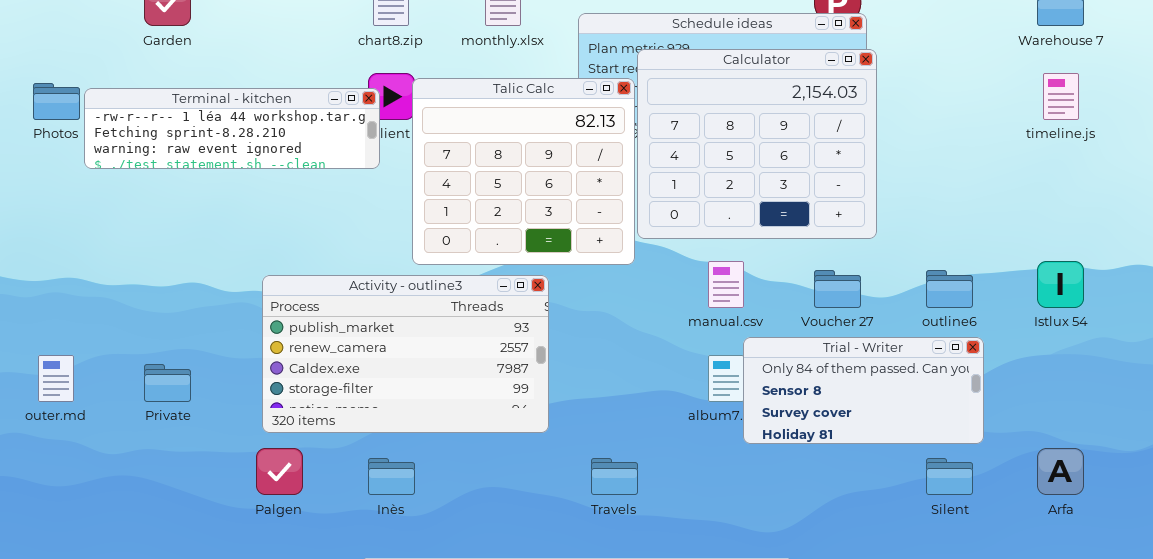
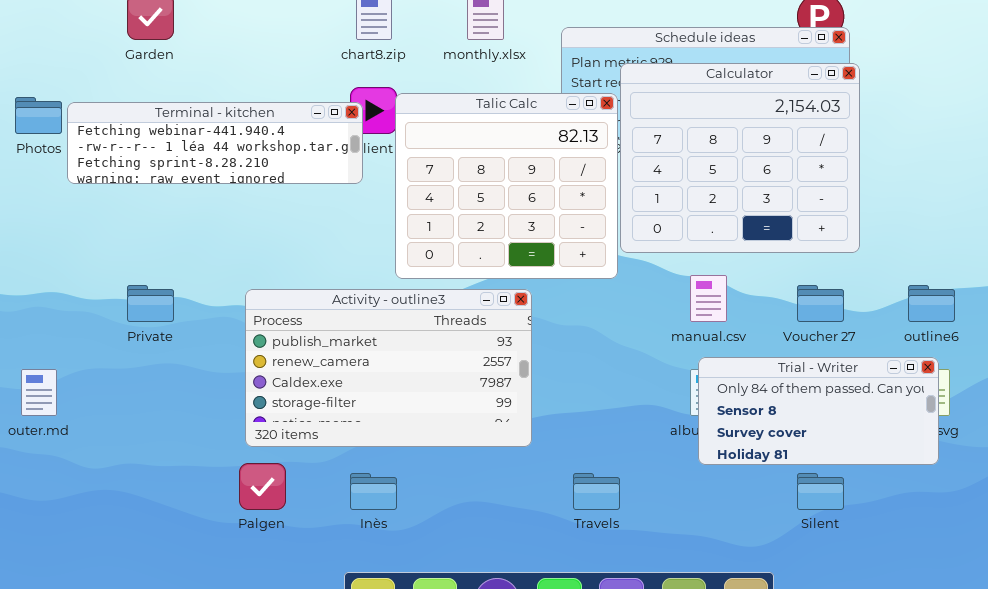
Terminal - kitchen: [84,88,380,169] -> [67,102,363,184], scrolled up 1 row
Trial - Writer: [743,337,984,444] -> [698,357,939,465], moved
Private: [144,364,191,402] -> [127,285,174,322], moved
Silent: [926,458,973,495] -> [797,473,844,510], moved

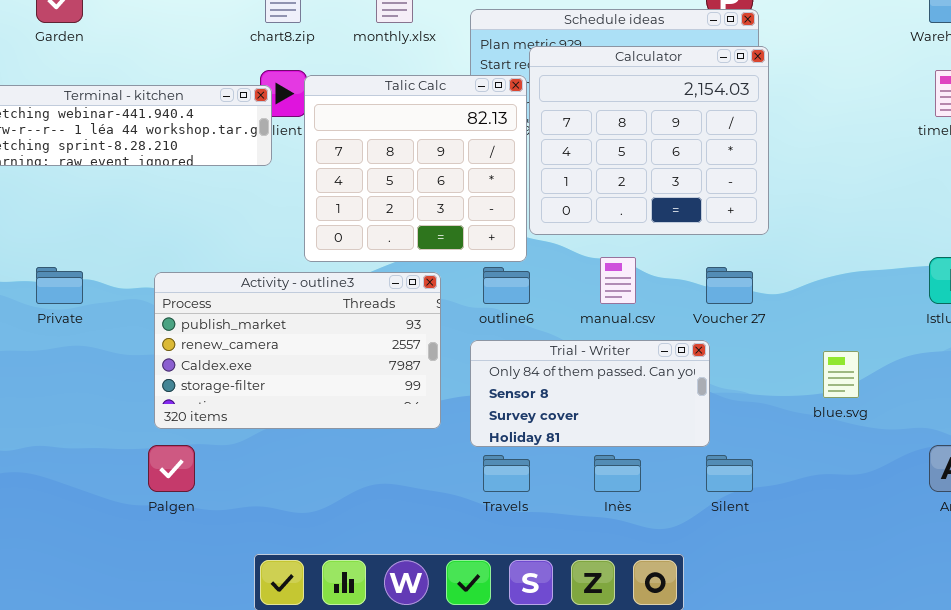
outline6: [908,285,955,322] -> [483,267,530,304], moved
Trial - Writer: [698,357,939,465] -> [470,340,710,447], moved
Inès: [350,473,397,510] -> [594,455,641,492], moved

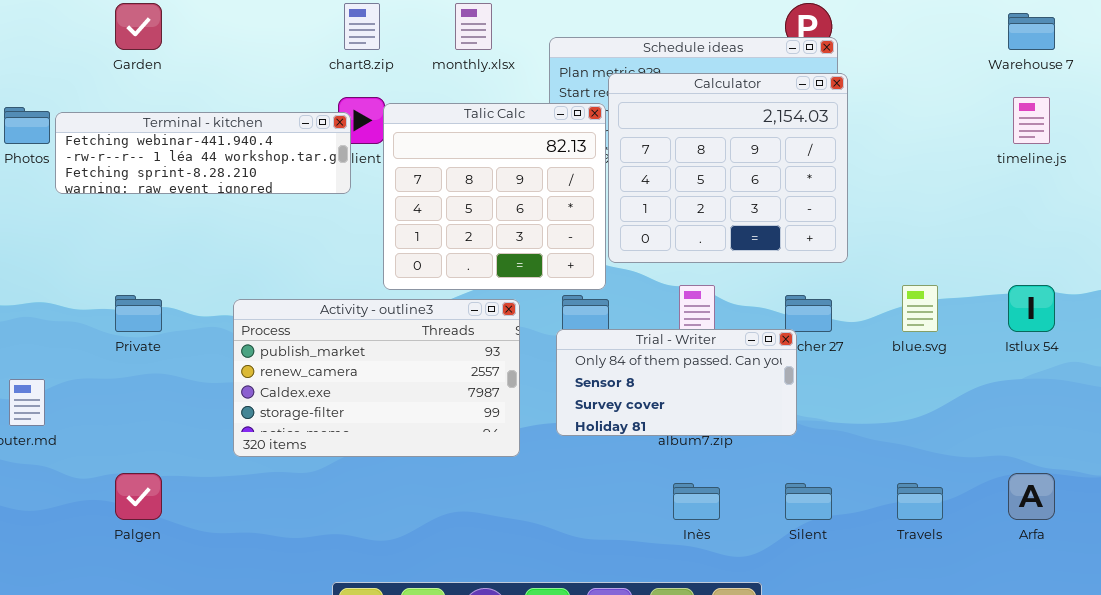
Trial - Writer: [470,340,710,447] -> [556,329,797,436], moved
blue.svg: [823,351,859,398] -> [902,285,938,332], moved
Palgen: [148,445,195,492] -> [115,473,162,520], moved
Travels: [483,455,530,492] -> [897,483,943,520], moved

